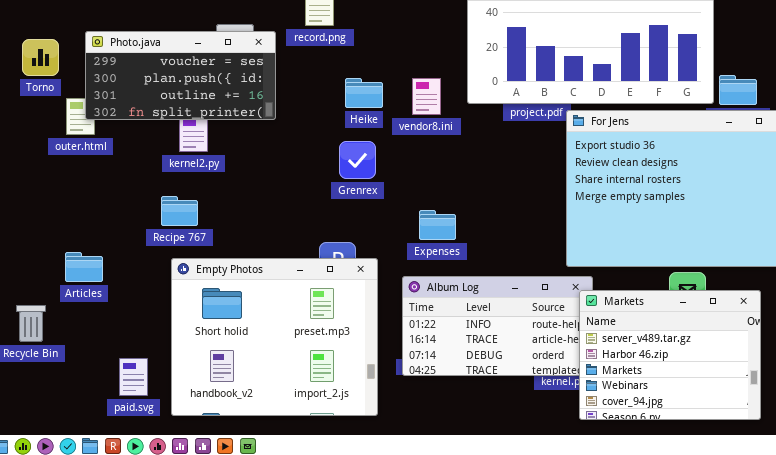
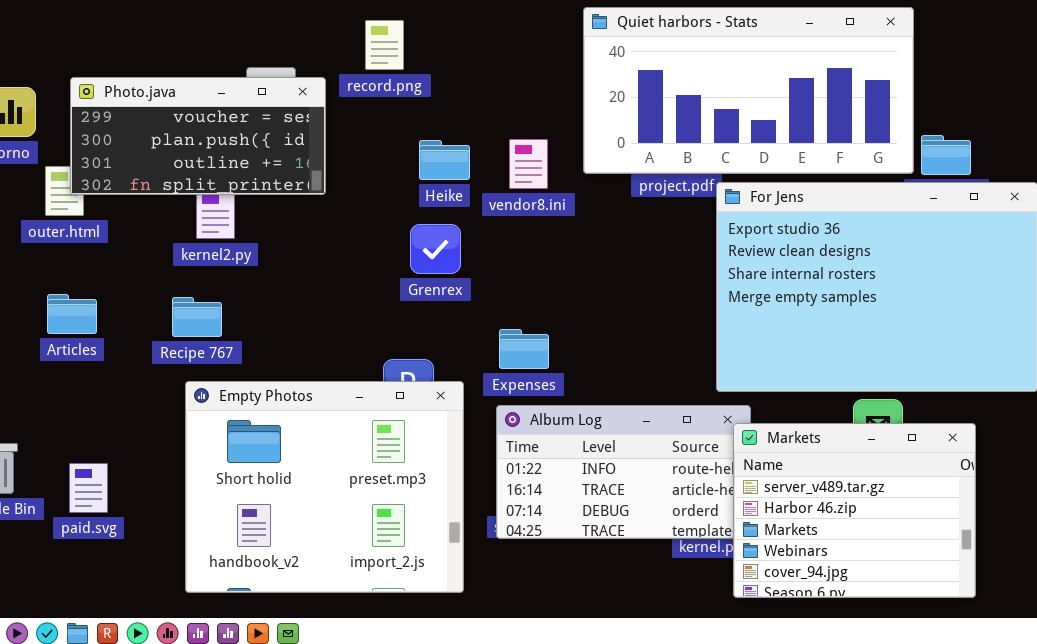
Expenses: [419,210,456,240] -> [499,329,549,369], moved
Articles: [65,252,103,282] -> [47,294,97,334], moved
paid.svg: [119,358,148,396] -> [69,463,108,513], moved

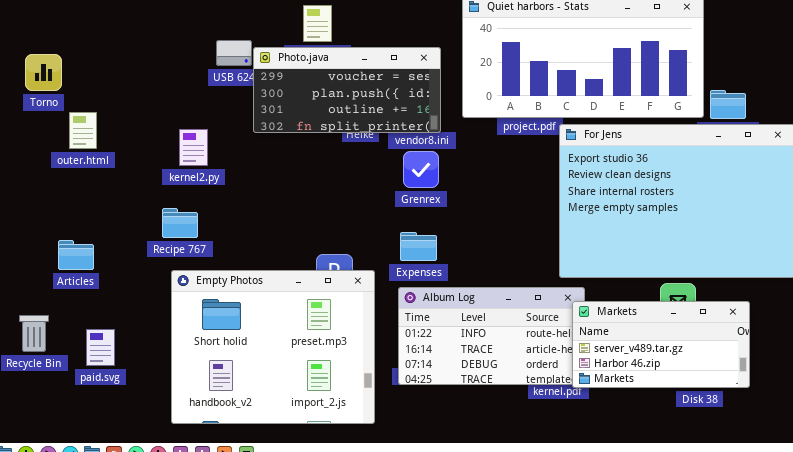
Photo.java: [70,77,326,195] -> [253,47,441,133], moved
Grenrex: [410,224,461,274] -> [403,151,439,188], moved
Articles: [47,294,97,334] -> [58,240,94,270], moved
Markets: [733,423,976,598] -> [572,301,750,388], resized

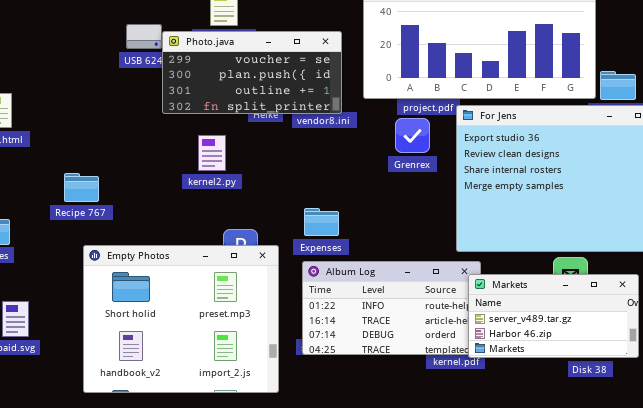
kernel2.py: [179,129,208,166] -> [198,135,226,171], moved
Grenrex: [403,151,439,188] -> [395,118,430,153], moved
Recipe 767: [162,208,198,238] -> [64,173,99,202], moved

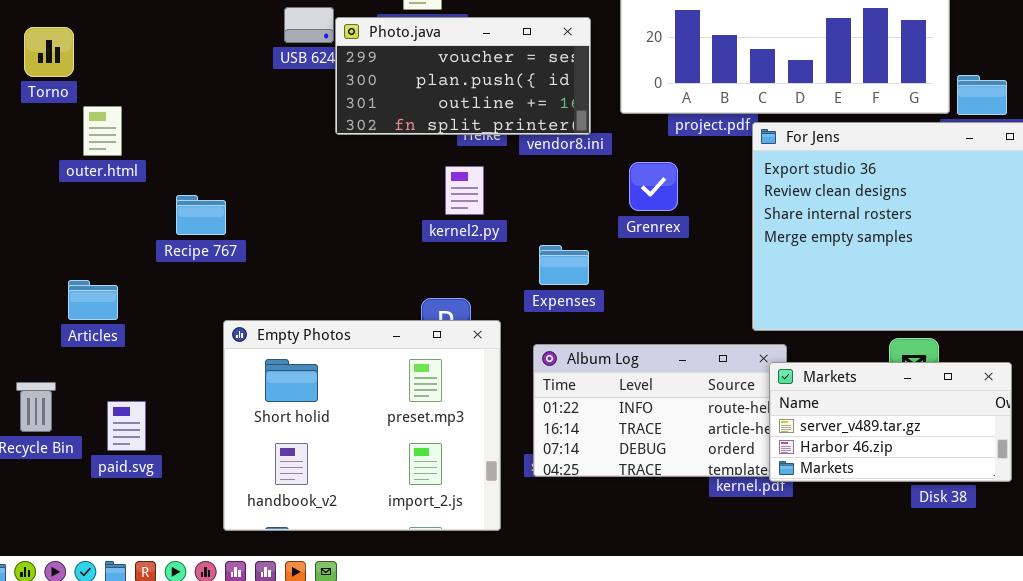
Grenrex: [395,118,430,153] -> [629,162,678,211], moved
kernel2.py: [198,135,226,171] -> [445,166,484,215], moved
Recipe 767: [64,173,99,202] -> [176,195,226,235], moved
Expenses: [304,208,339,236] -> [539,245,589,285], moved

